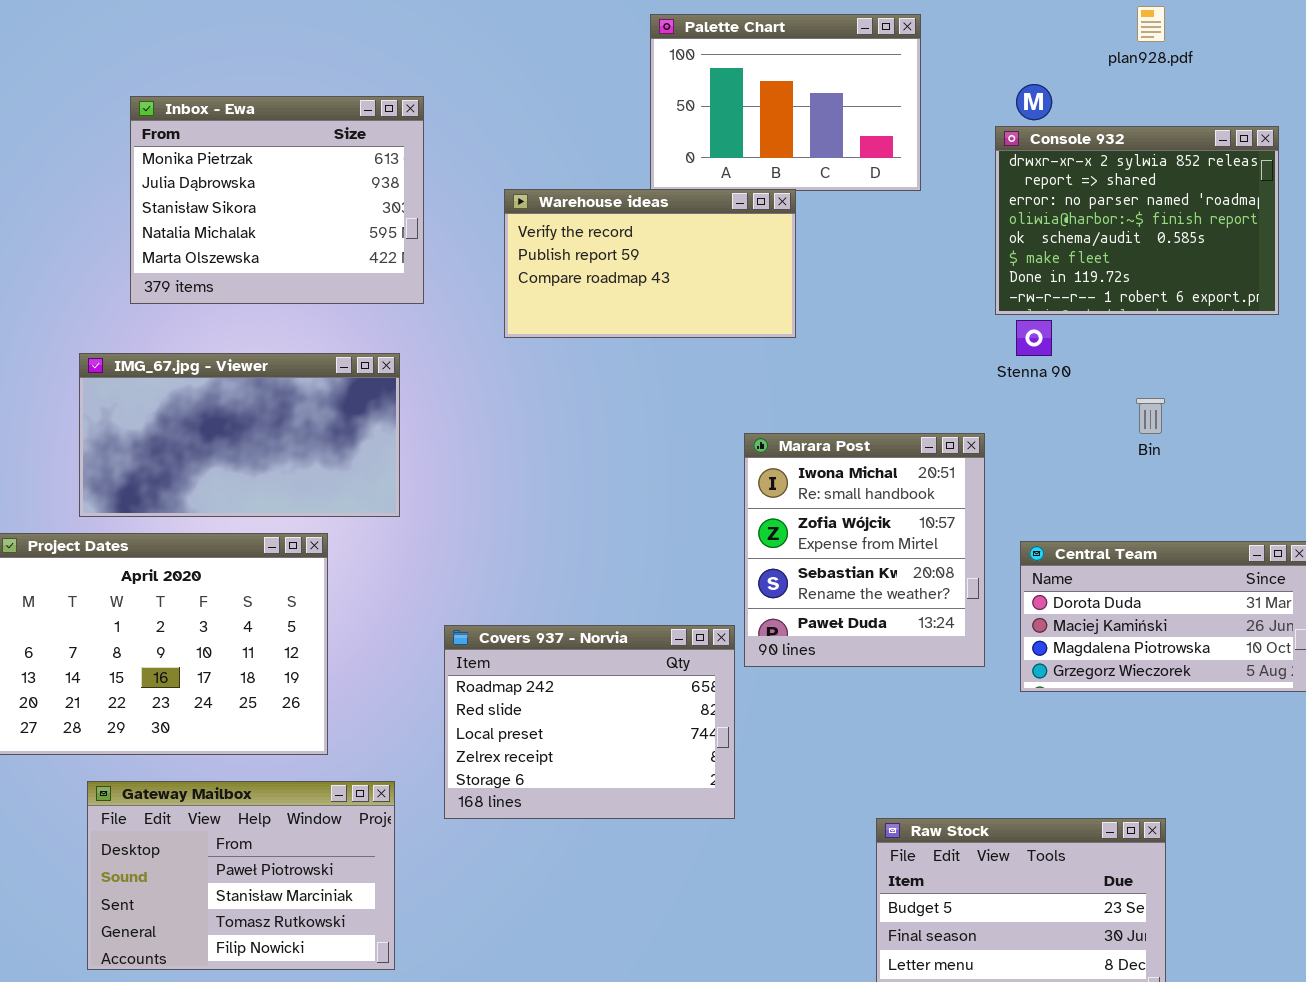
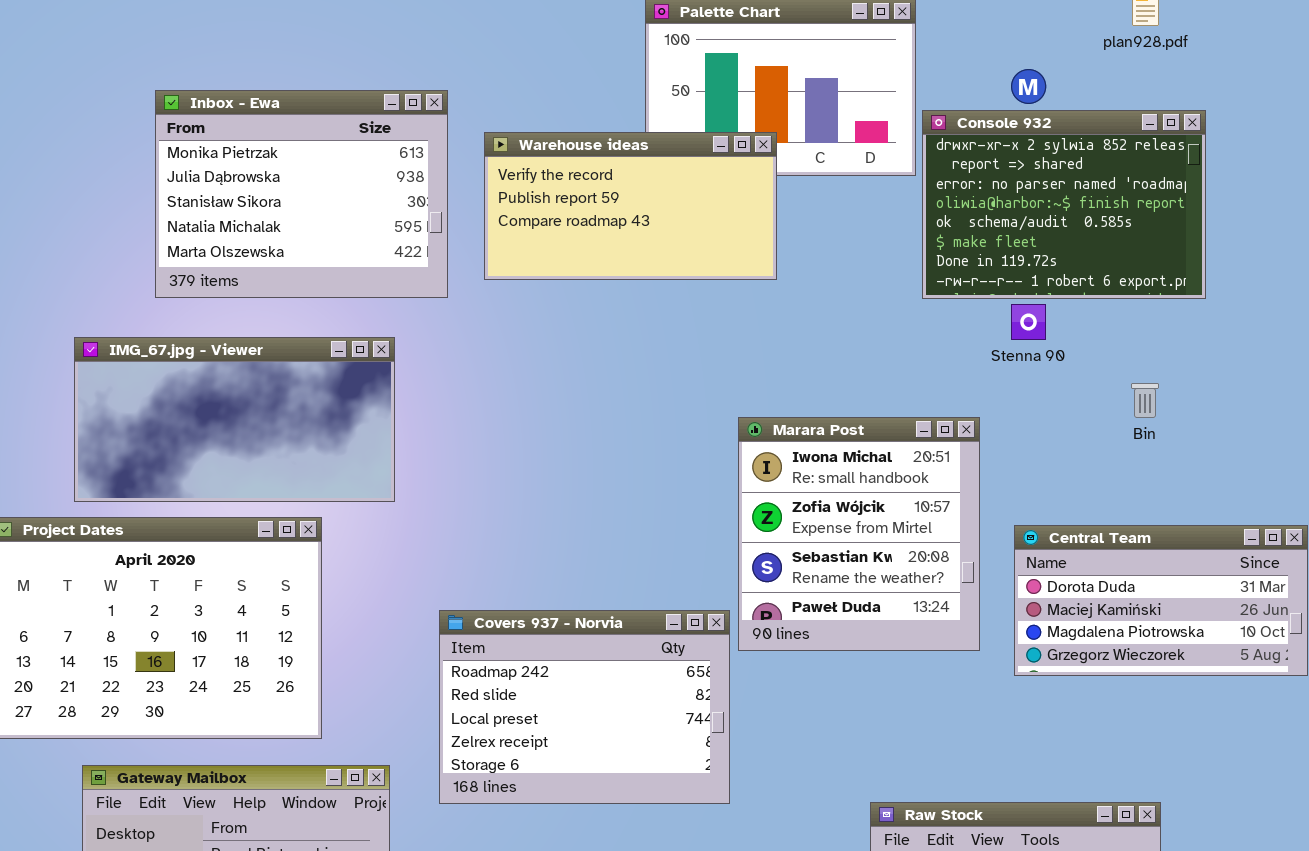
Inbox - Ewa: [130,96,424,304] -> [155,90,448,298], moved
Console 932: [995,126,1279,315] -> [922,110,1206,299], moved
Warehouse ideas: [504,189,796,338] -> [484,132,777,280], moved

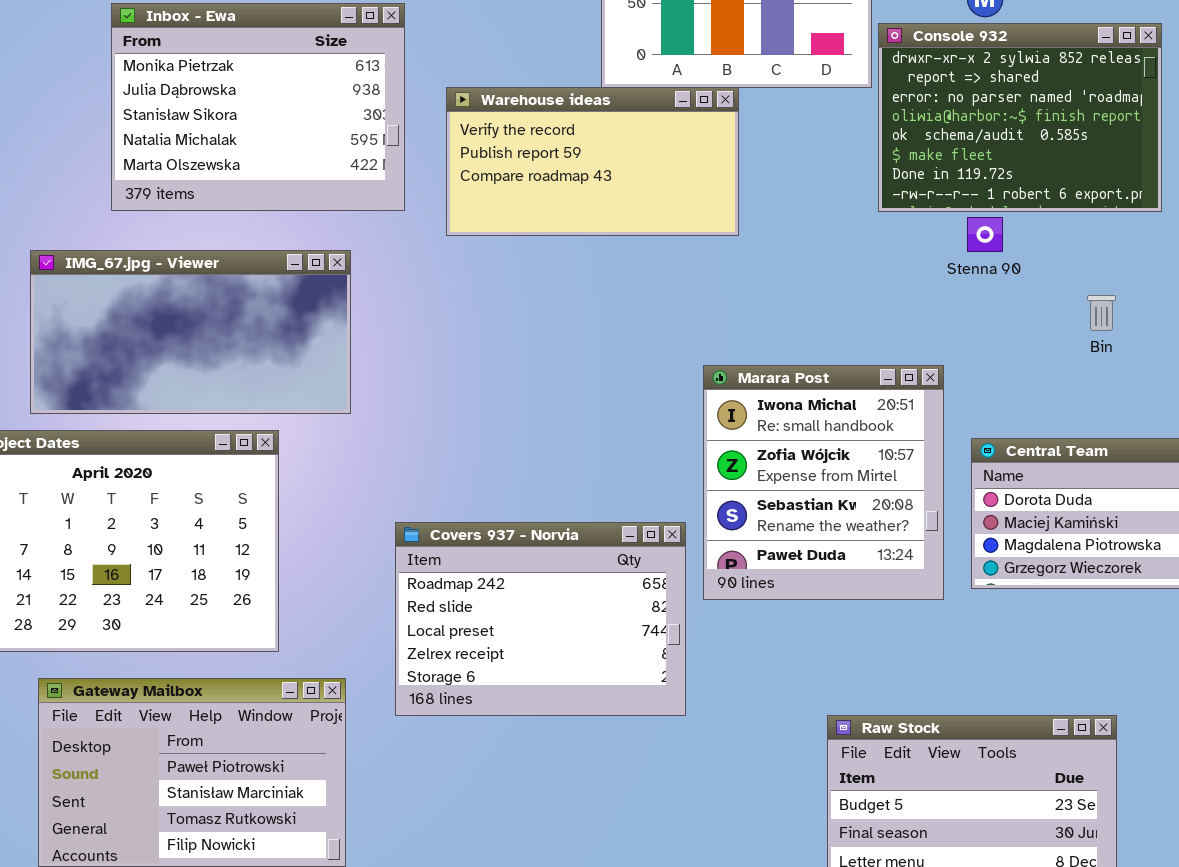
Warehouse ideas: [484,132,777,280] -> [446,87,739,236], moved
Marara Post: [738,417,980,651] -> [703,365,944,600], moved

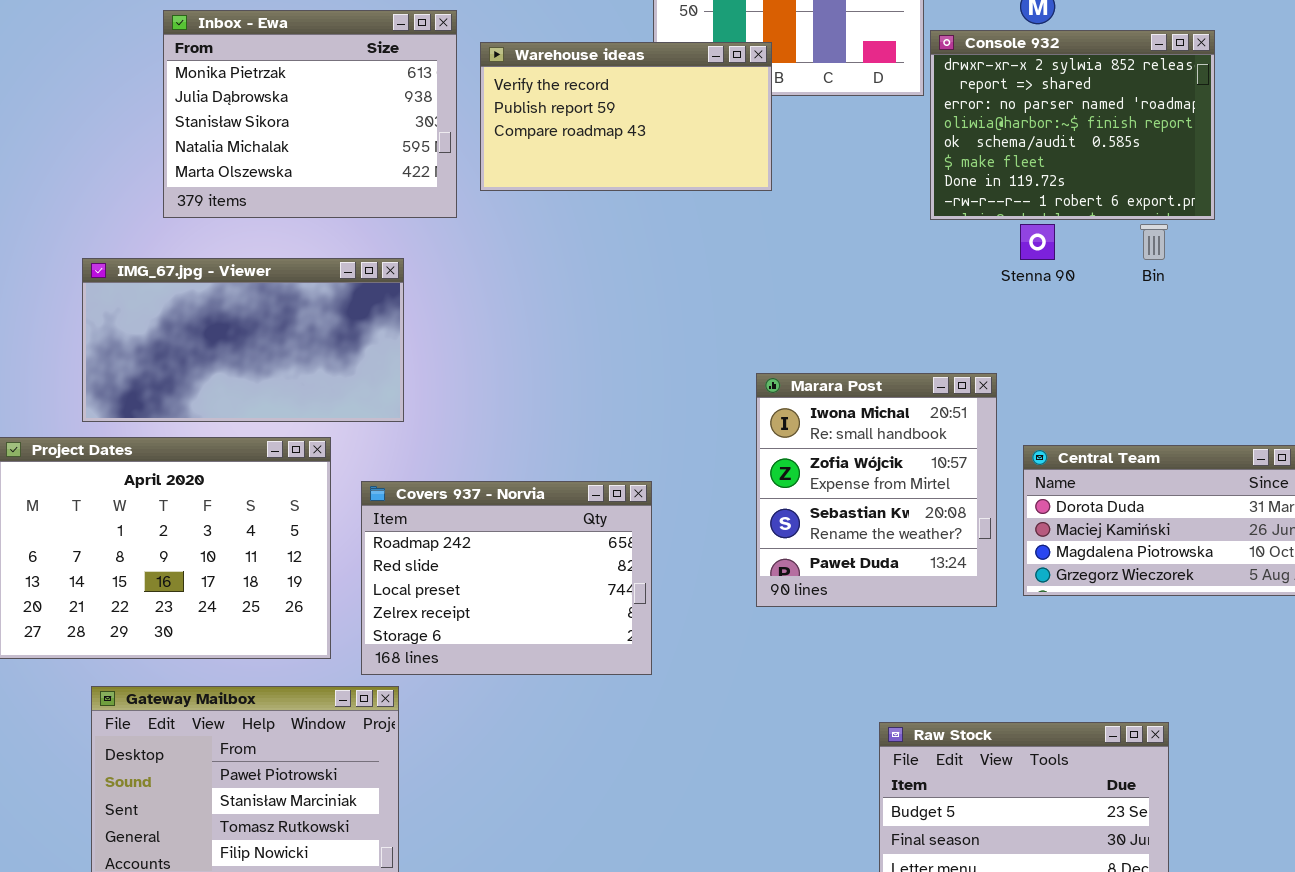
Warehouse ideas: [446,87,739,236] -> [480,42,772,191], moved
Bin: [1087,295,1116,331] -> [1140,224,1168,260], moved
Covers 937 - Norvia: [395,522,686,716] -> [361,481,652,675], moved

